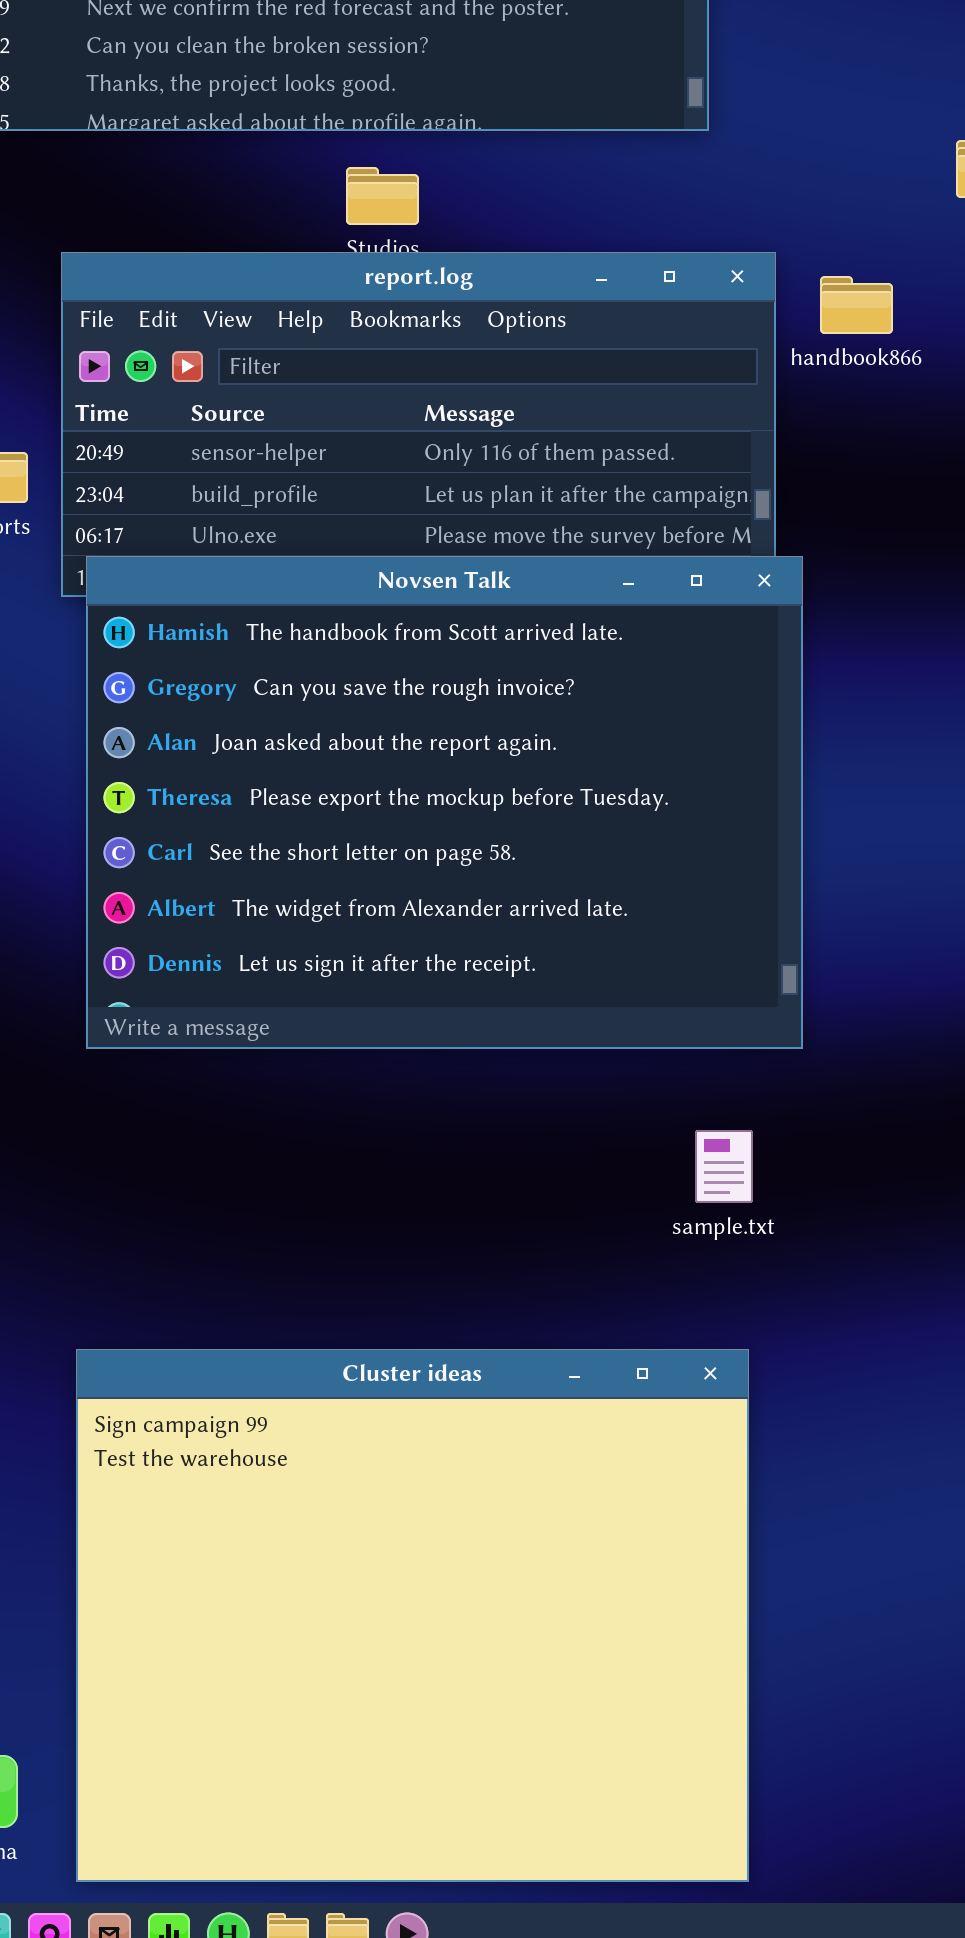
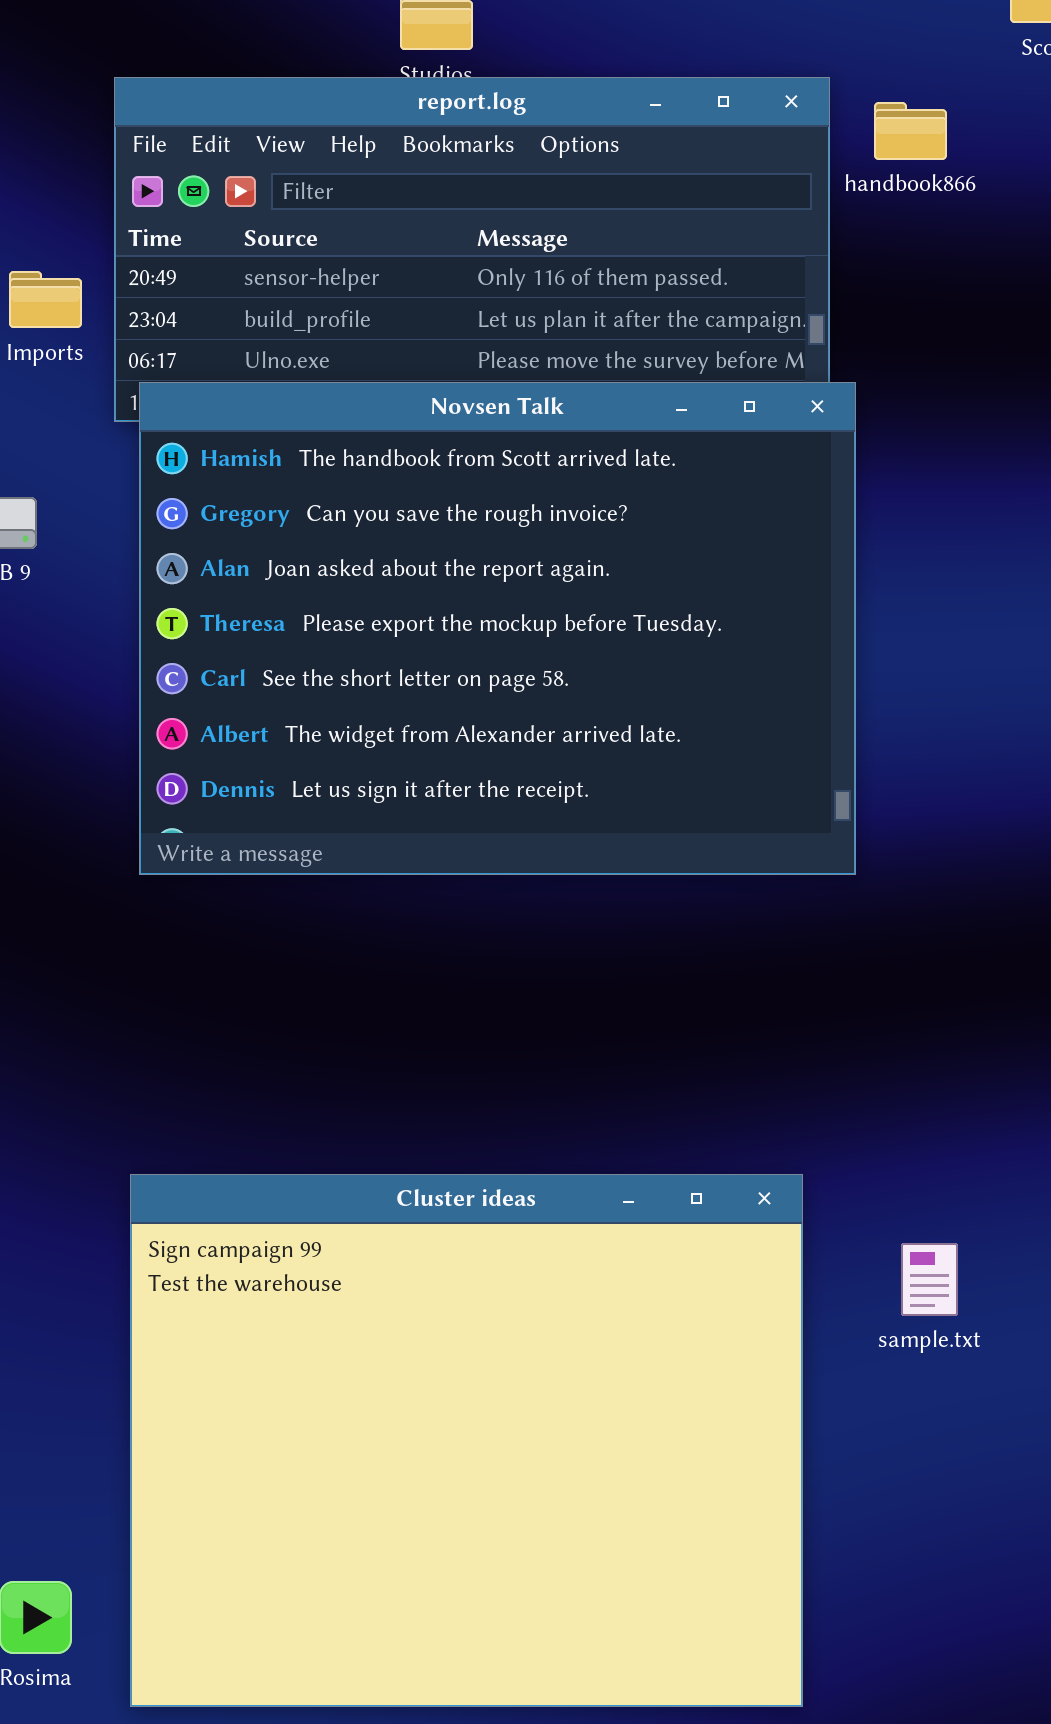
sample.txt: [695,1130,753,1203] -> [901,1243,958,1316], moved

